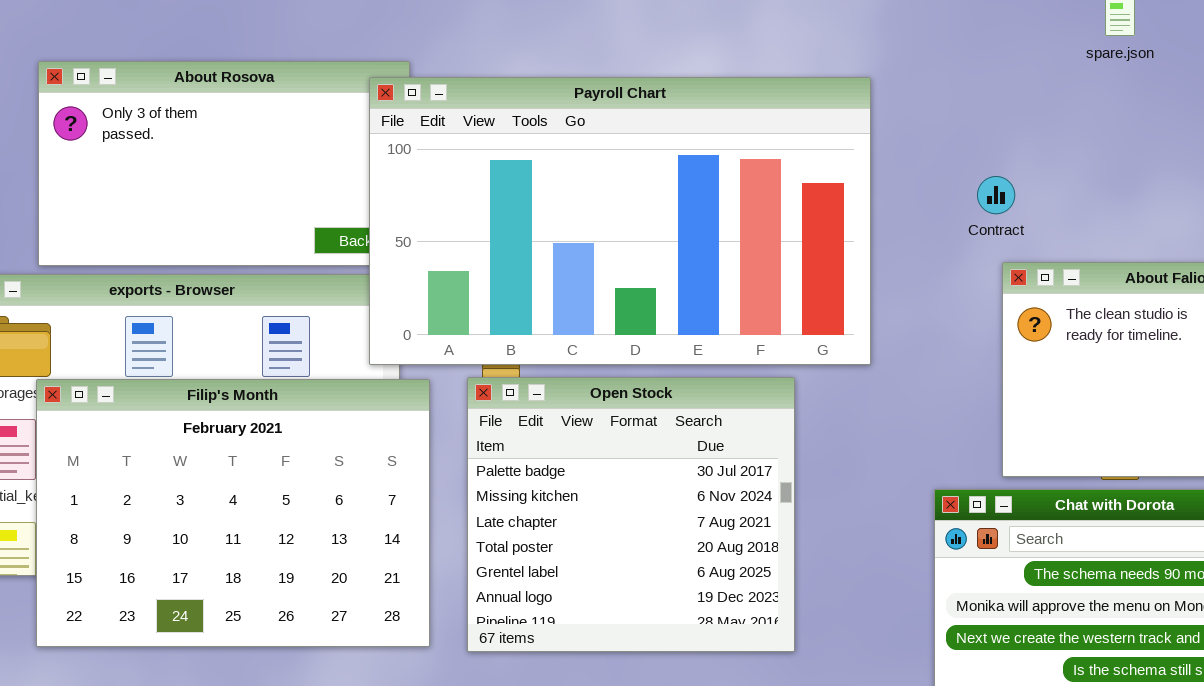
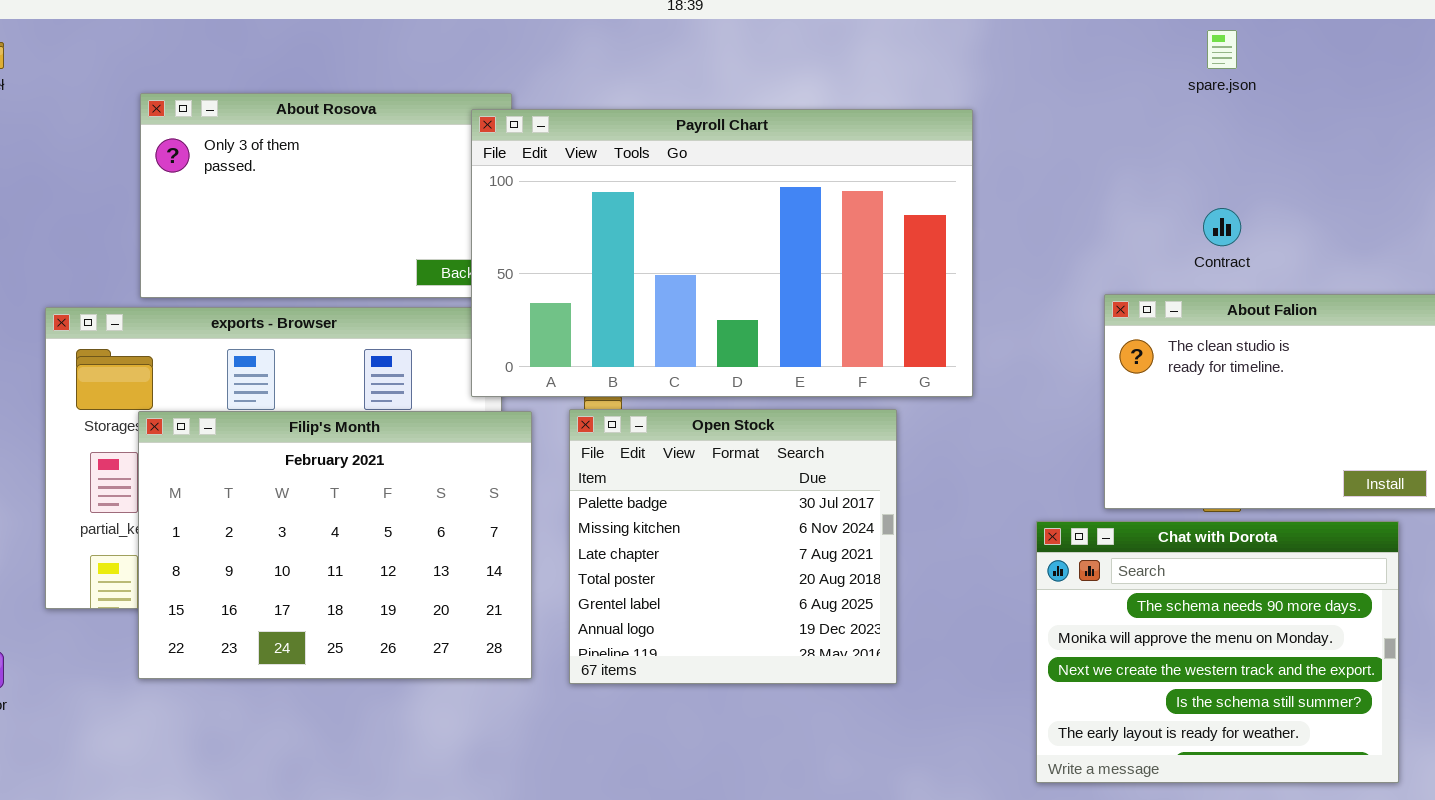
Contract: [977,176,1015,214] -> [1203,208,1241,246], moved

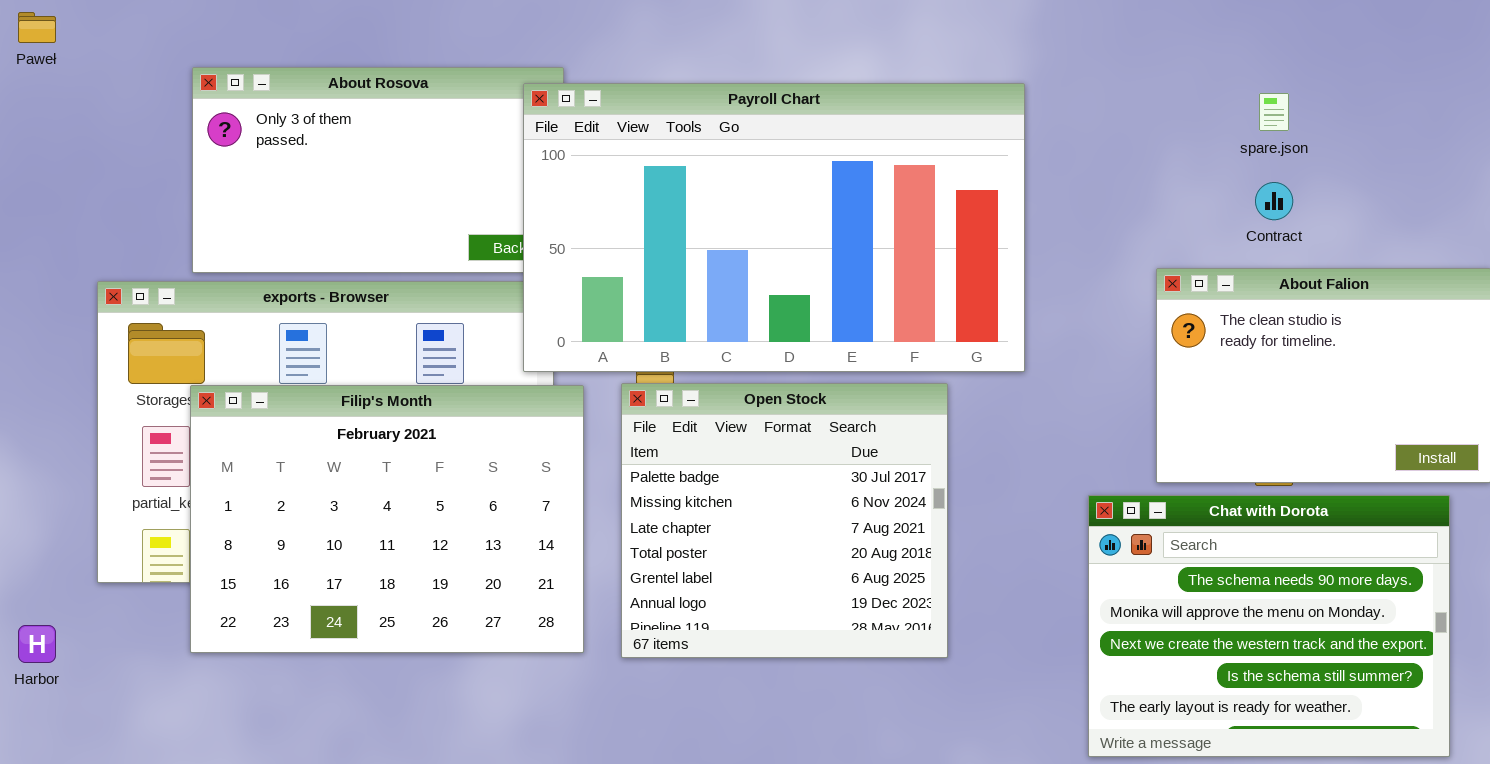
spare.json: [1207,30,1237,69] -> [1259,93,1289,131], moved

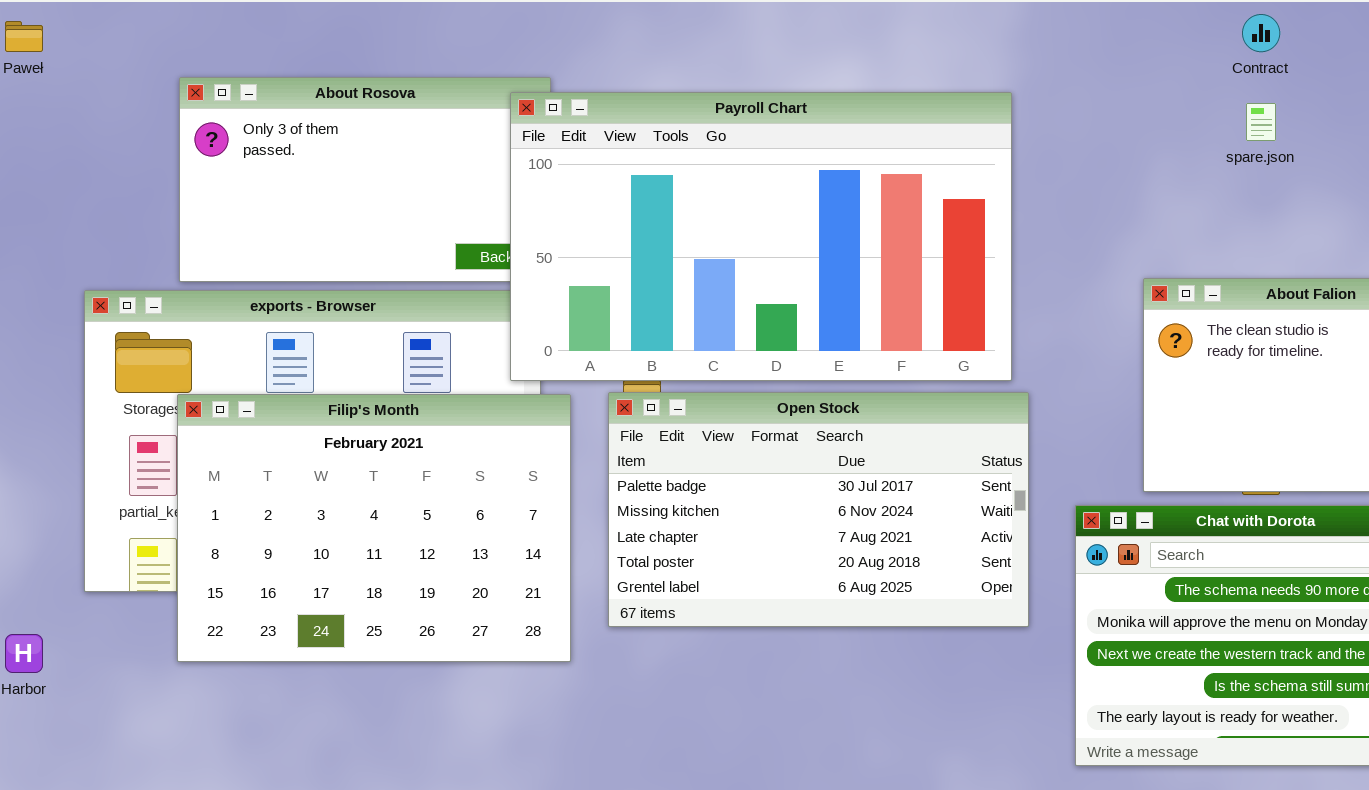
Contract: [1255,182,1293,220] -> [1242,14,1280,52], moved
Open Stock: [621,383,948,658] -> [608,392,1029,627], resized

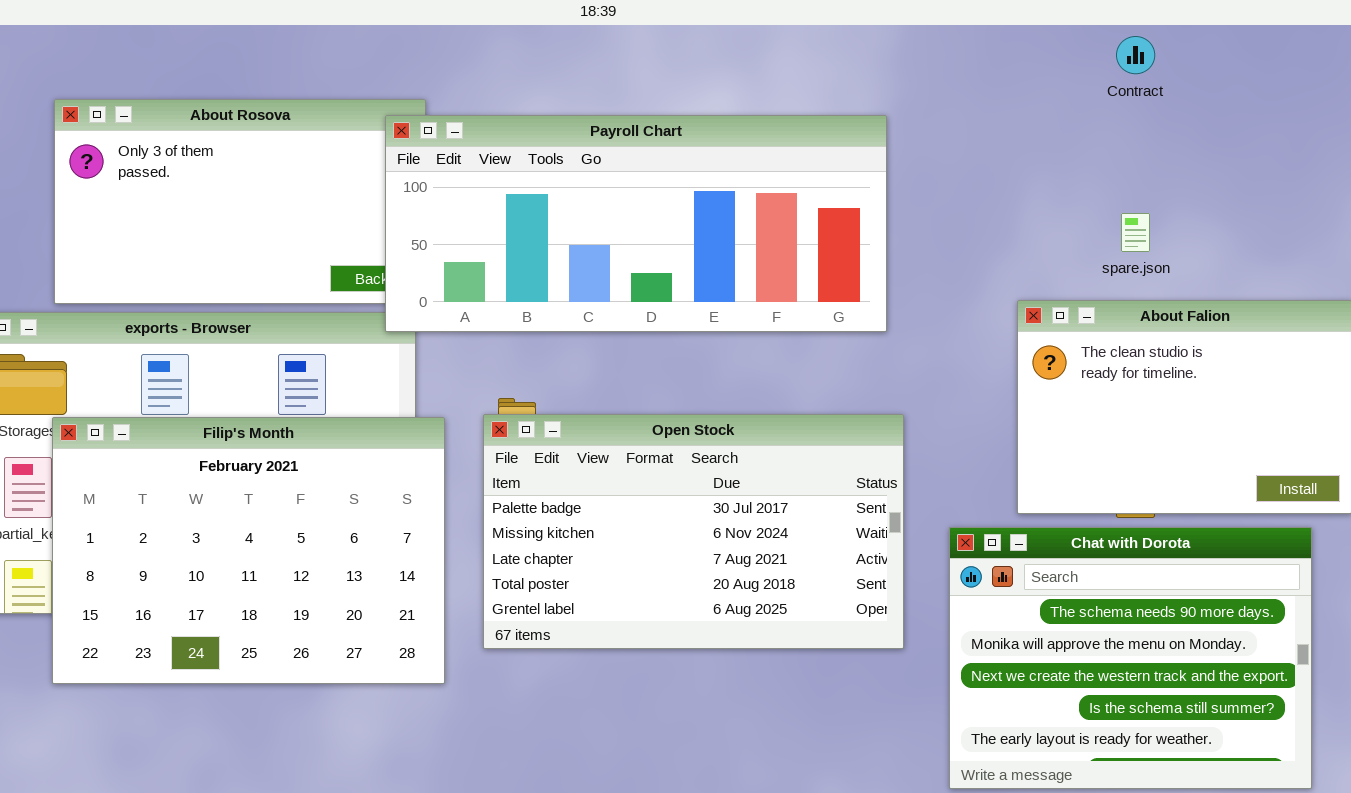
Payroll Chart: [510,92,1012,381] -> [385,115,887,332], resized
spare.json: [1246,103,1276,141] -> [1121,213,1150,252], moved

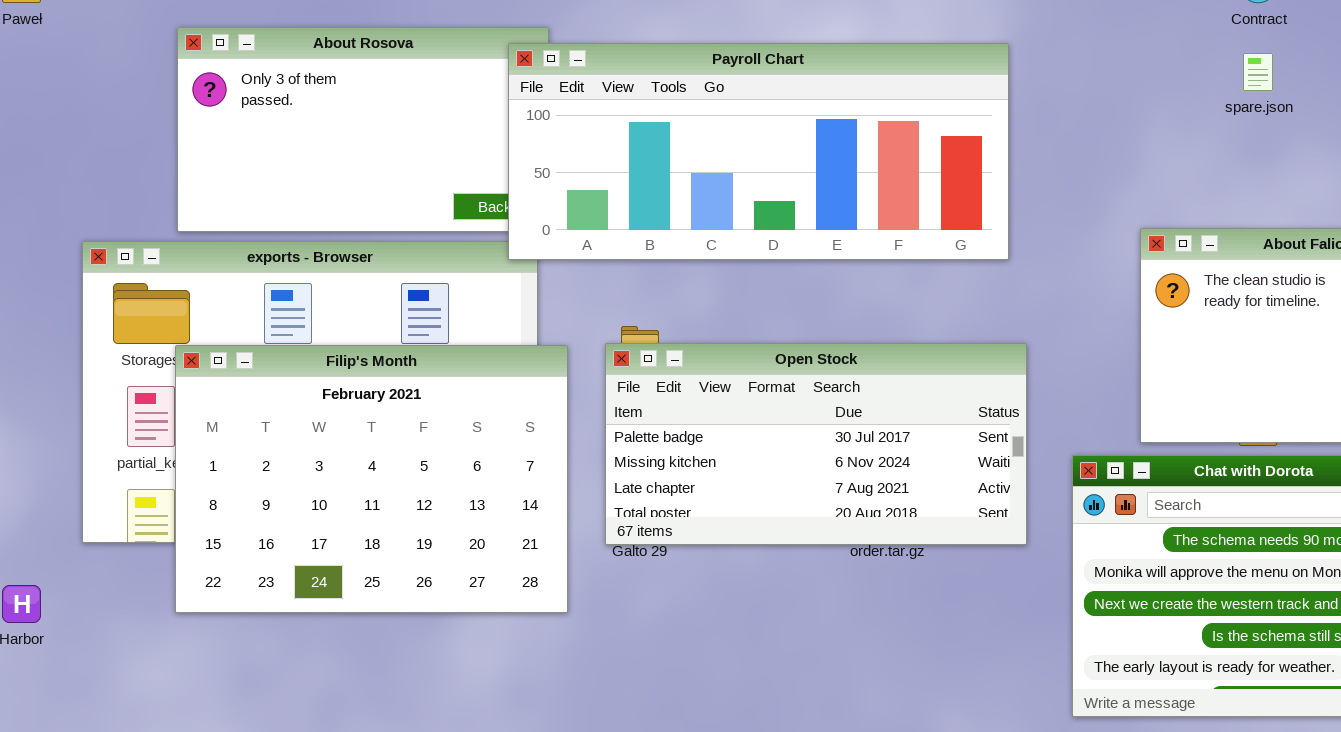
spare.json: [1121,213,1150,252] -> [1243,53,1273,91], moved
Open Stock: [483,414,904,649] -> [605,343,1027,545], resized

